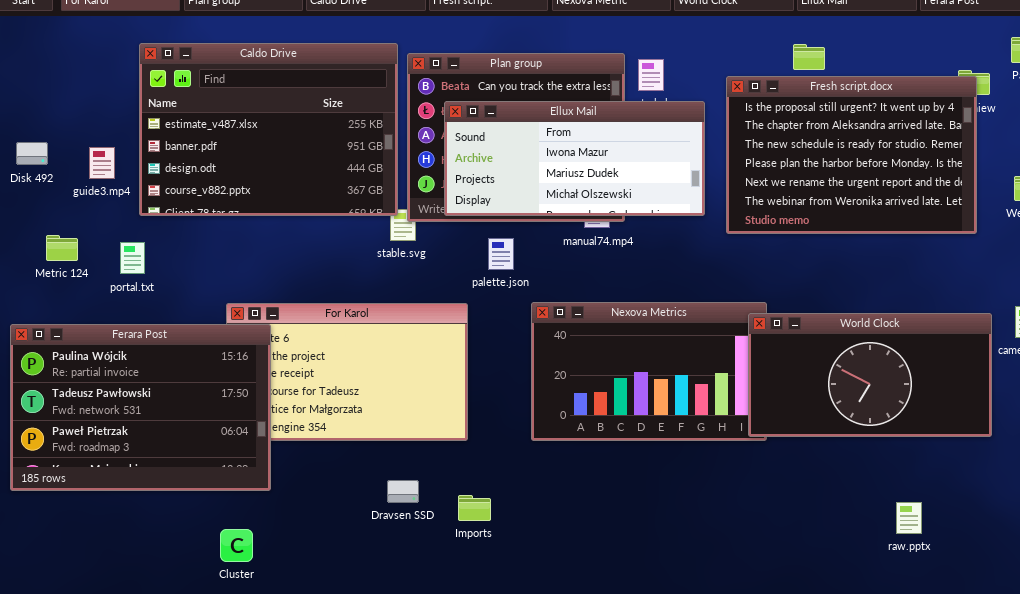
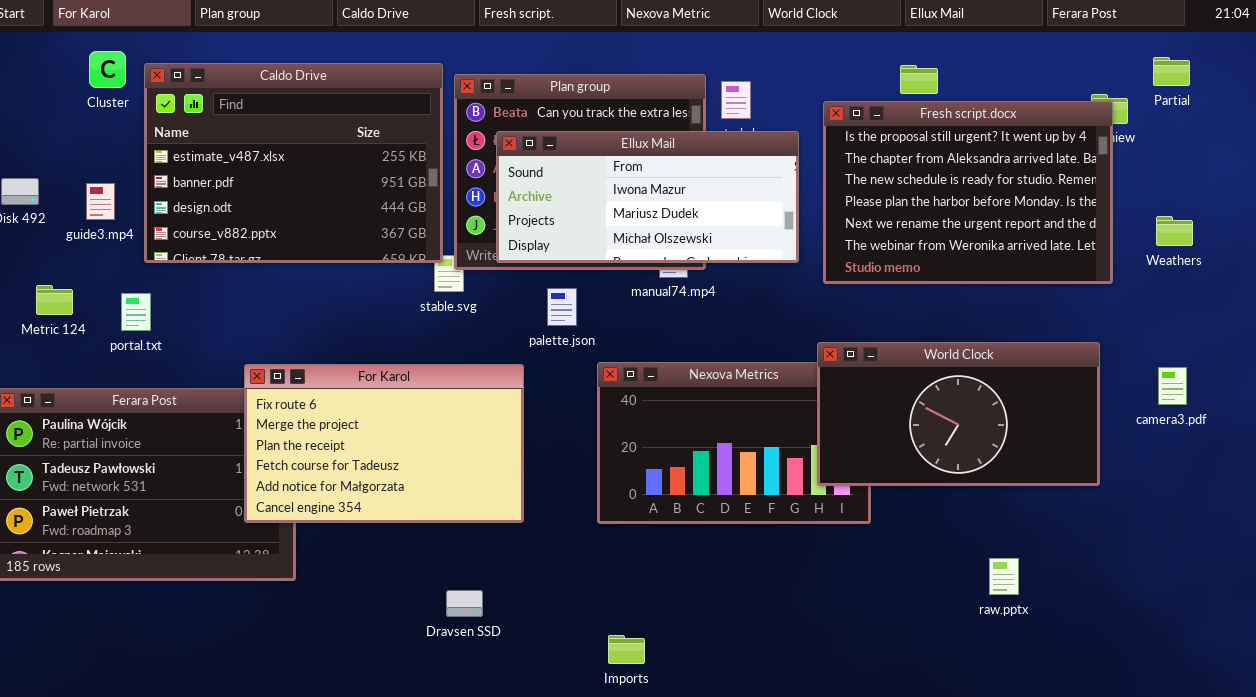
For Karol: [226,303,468,441] -> [244,364,524,523], raised
World Clock: [748,313,992,437] -> [817,342,1100,486], moved
Dravsen SSD: [387,480,419,503] -> [446,590,483,617], moved
Imports: [458,495,491,521] -> [608,635,645,664], moved
raw.pptx: [896,502,922,534] -> [989,558,1019,595], moved
Cluster: [220,529,253,562] -> [89,51,126,88], moved

